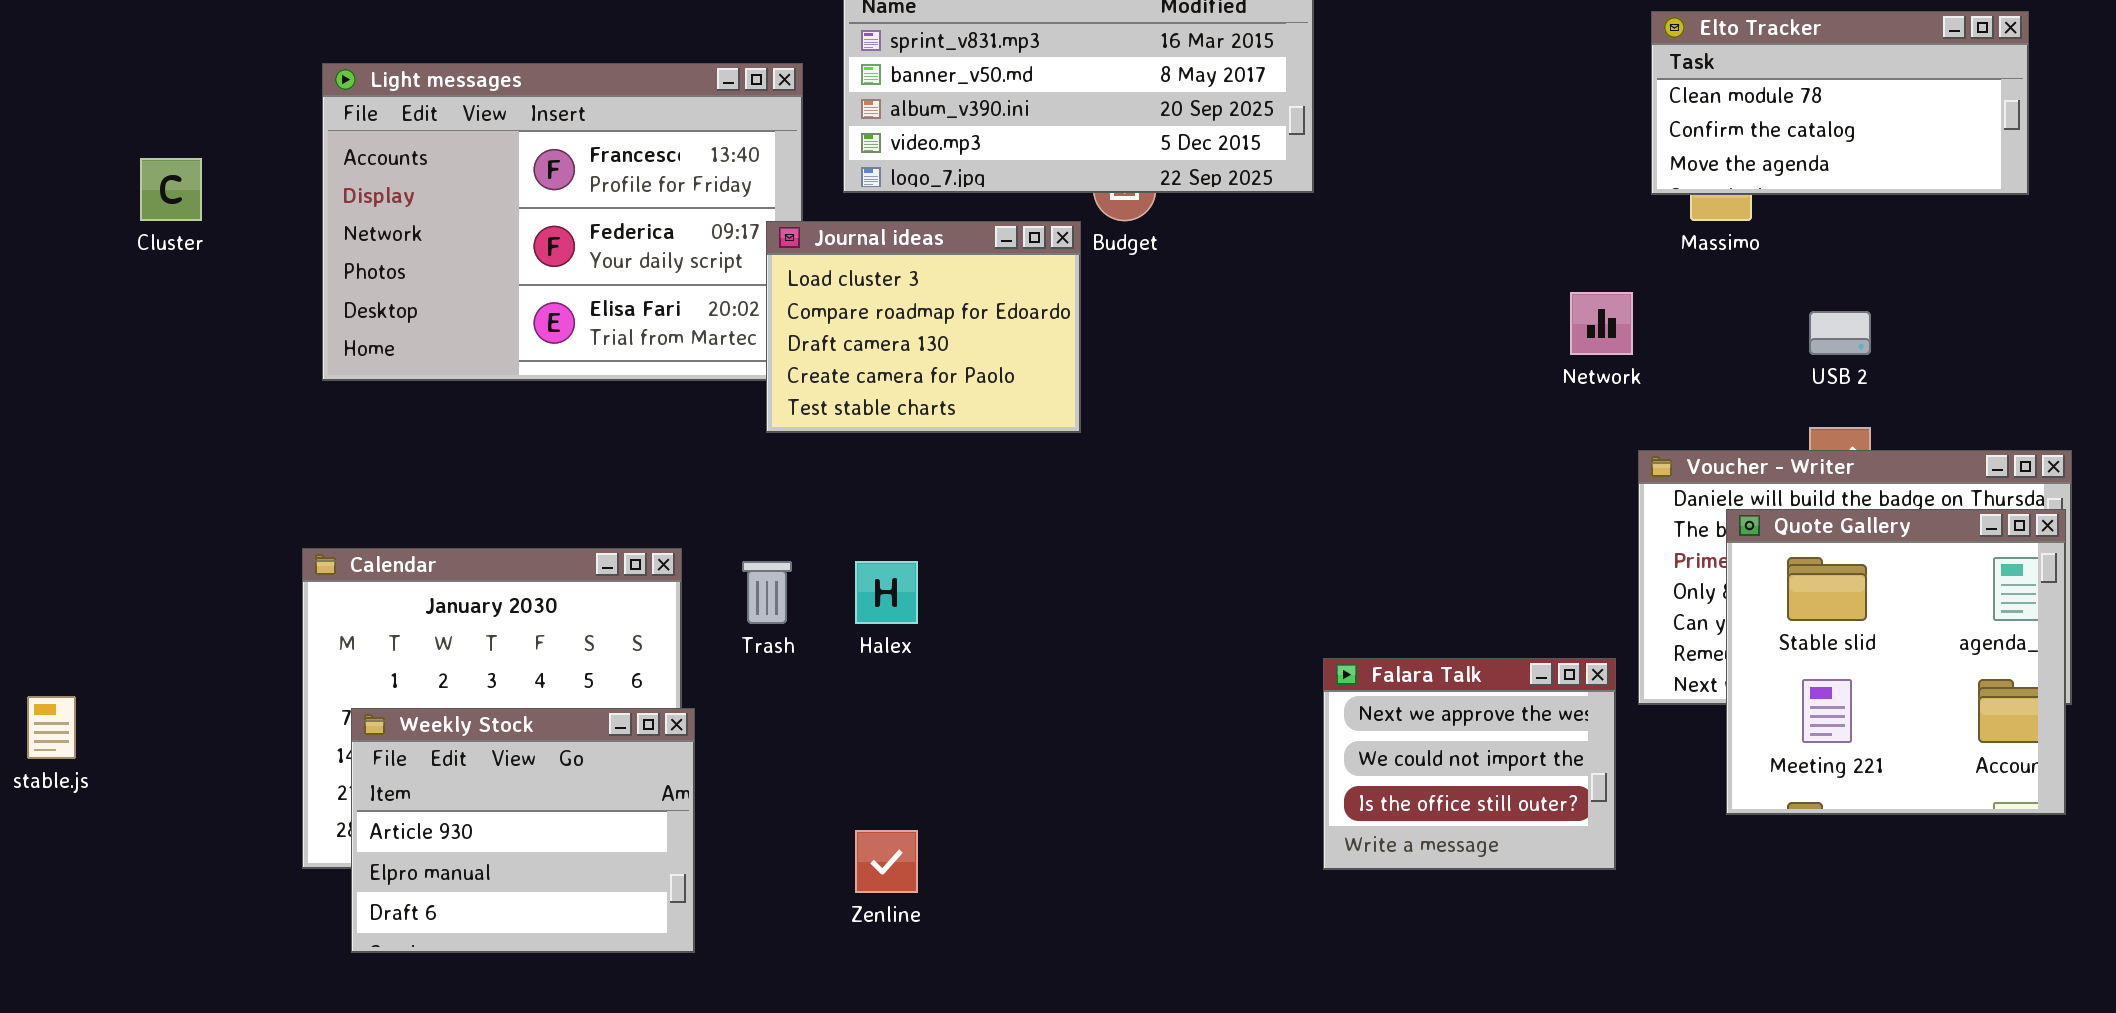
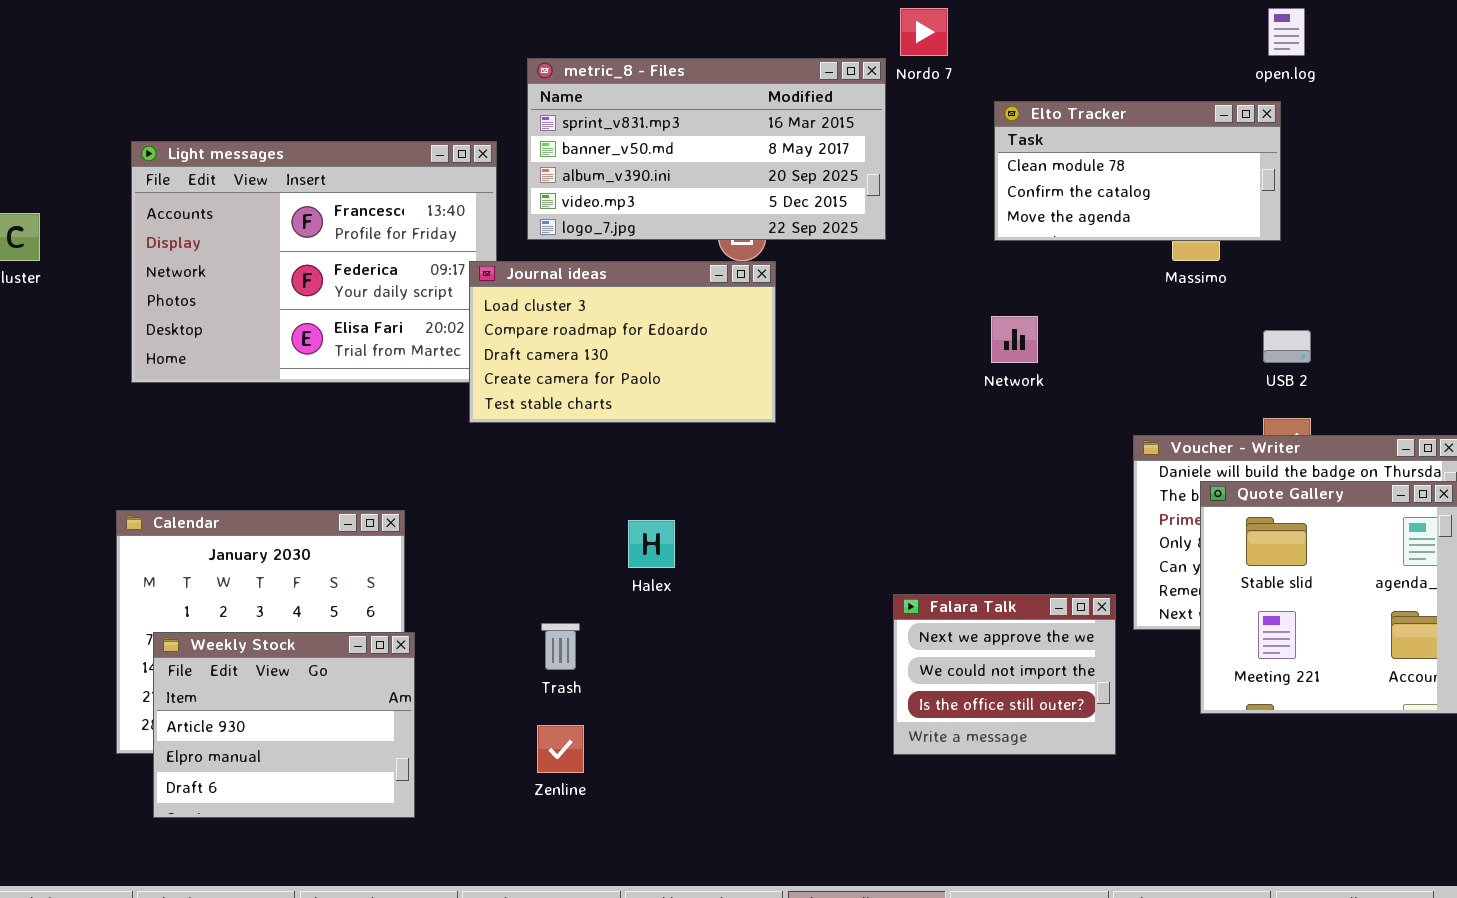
Elto Tracker: [1651,11,2029,195] -> [994,101,1281,241], moved
Journal ideas: [766,221,1081,433] -> [469,261,776,423], resized
Network: [1570,292,1633,355] -> [991,316,1038,363], moved
Trash: [742,561,792,624] -> [541,623,580,670], moved
Halex: [855,561,918,624] -> [628,520,675,568], moved

